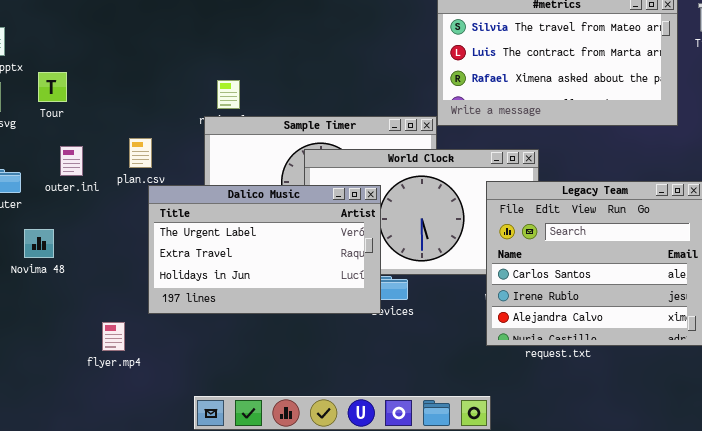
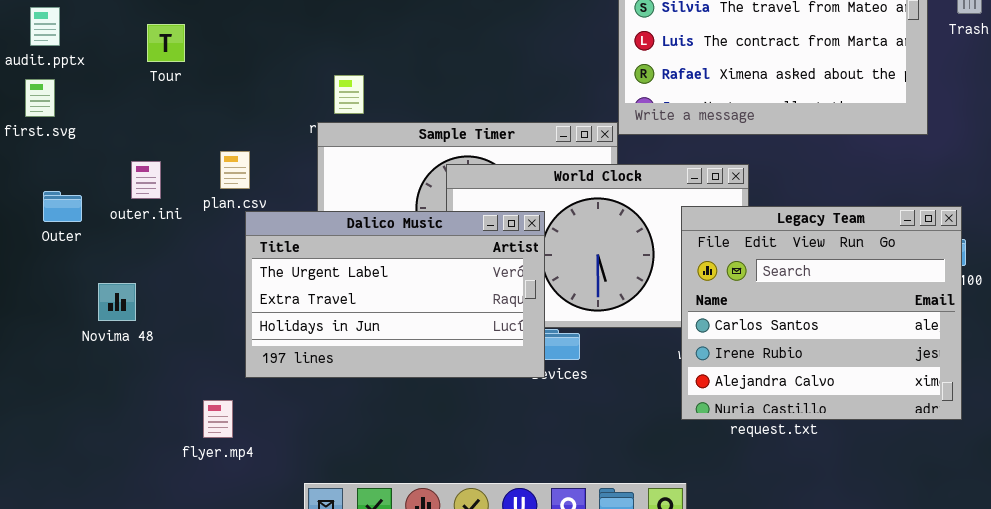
Tour: [38,72,67,102] -> [147,24,185,62], moved
Novima 48: [24,229,54,258] -> [98,283,136,321], moved
flyer.mp4: [102,322,125,351] -> [203,400,233,438], moved

